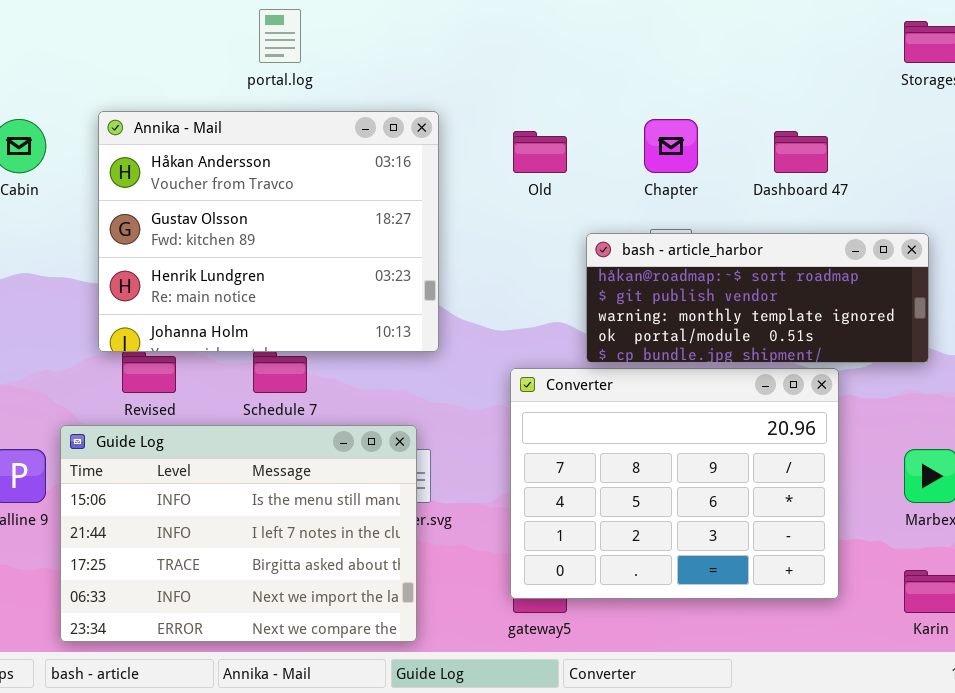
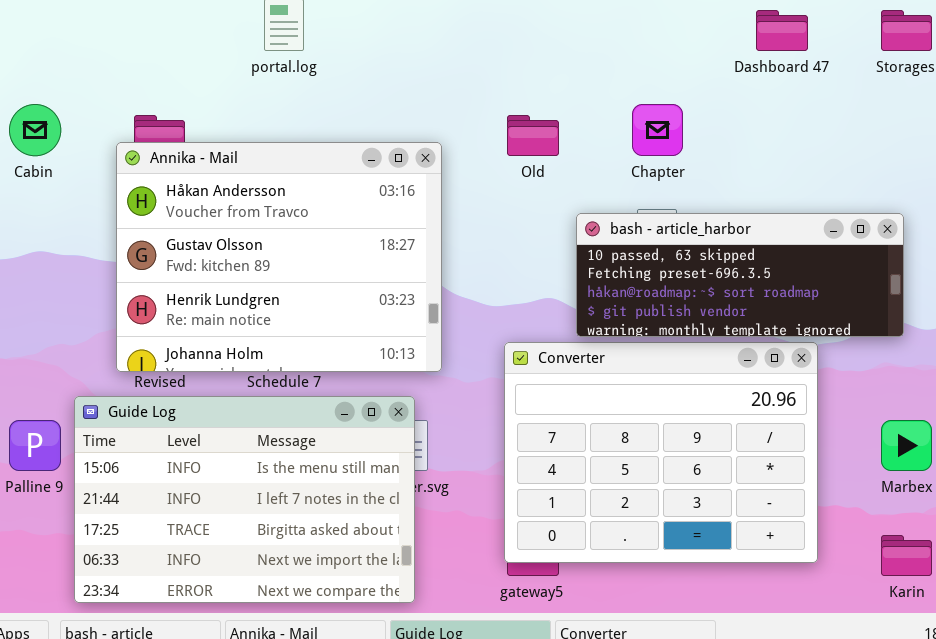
Annika - Mail: [98,111,439,352] -> [116,142,442,372], moved
Dashboard 47: [774,131,828,173] -> [756,10,808,51], moved
bash - article_harbor: [586,233,929,363] -> [576,213,904,337], scrolled up 2 rows

